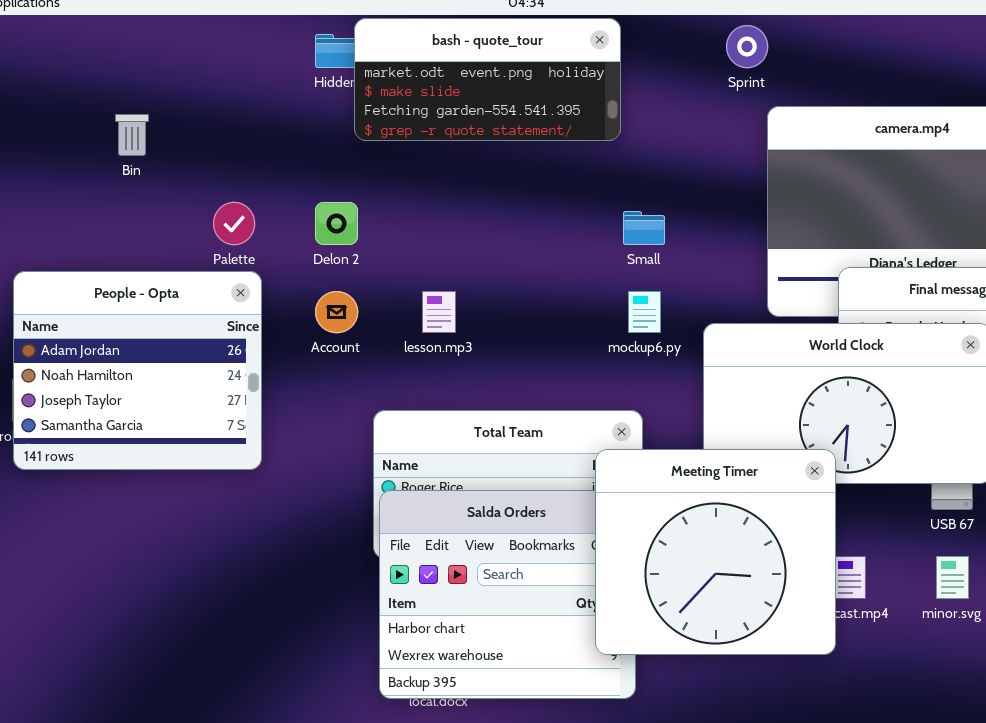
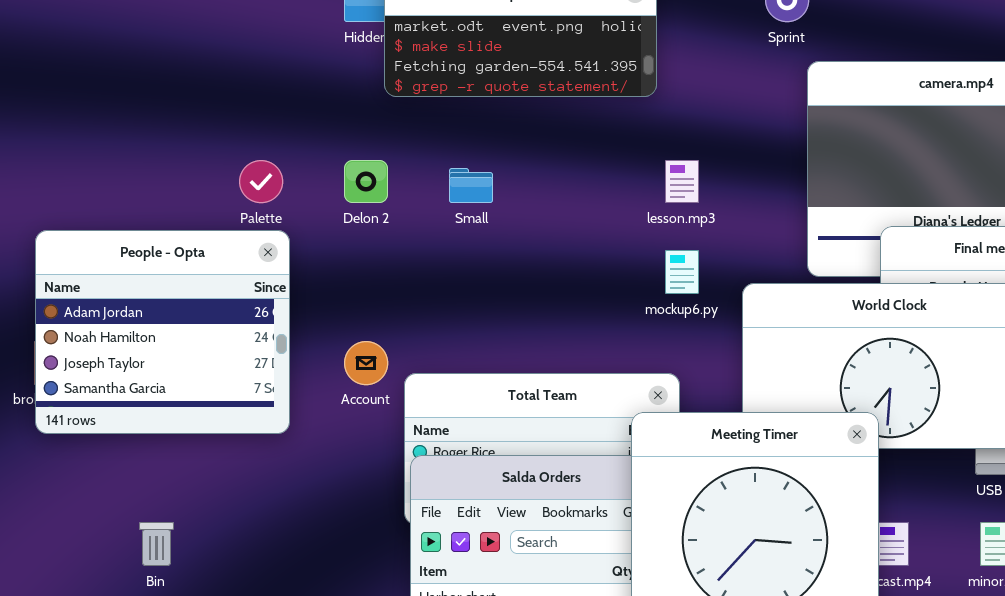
Bin: [115,114,149,156] -> [139,522,174,566], moved
Small: [623,211,665,245] -> [449,168,493,203], moved
Account: [315,291,358,333] -> [344,341,388,385], moved
lesson.mp3: [422,291,456,333] -> [665,160,699,203], moved

